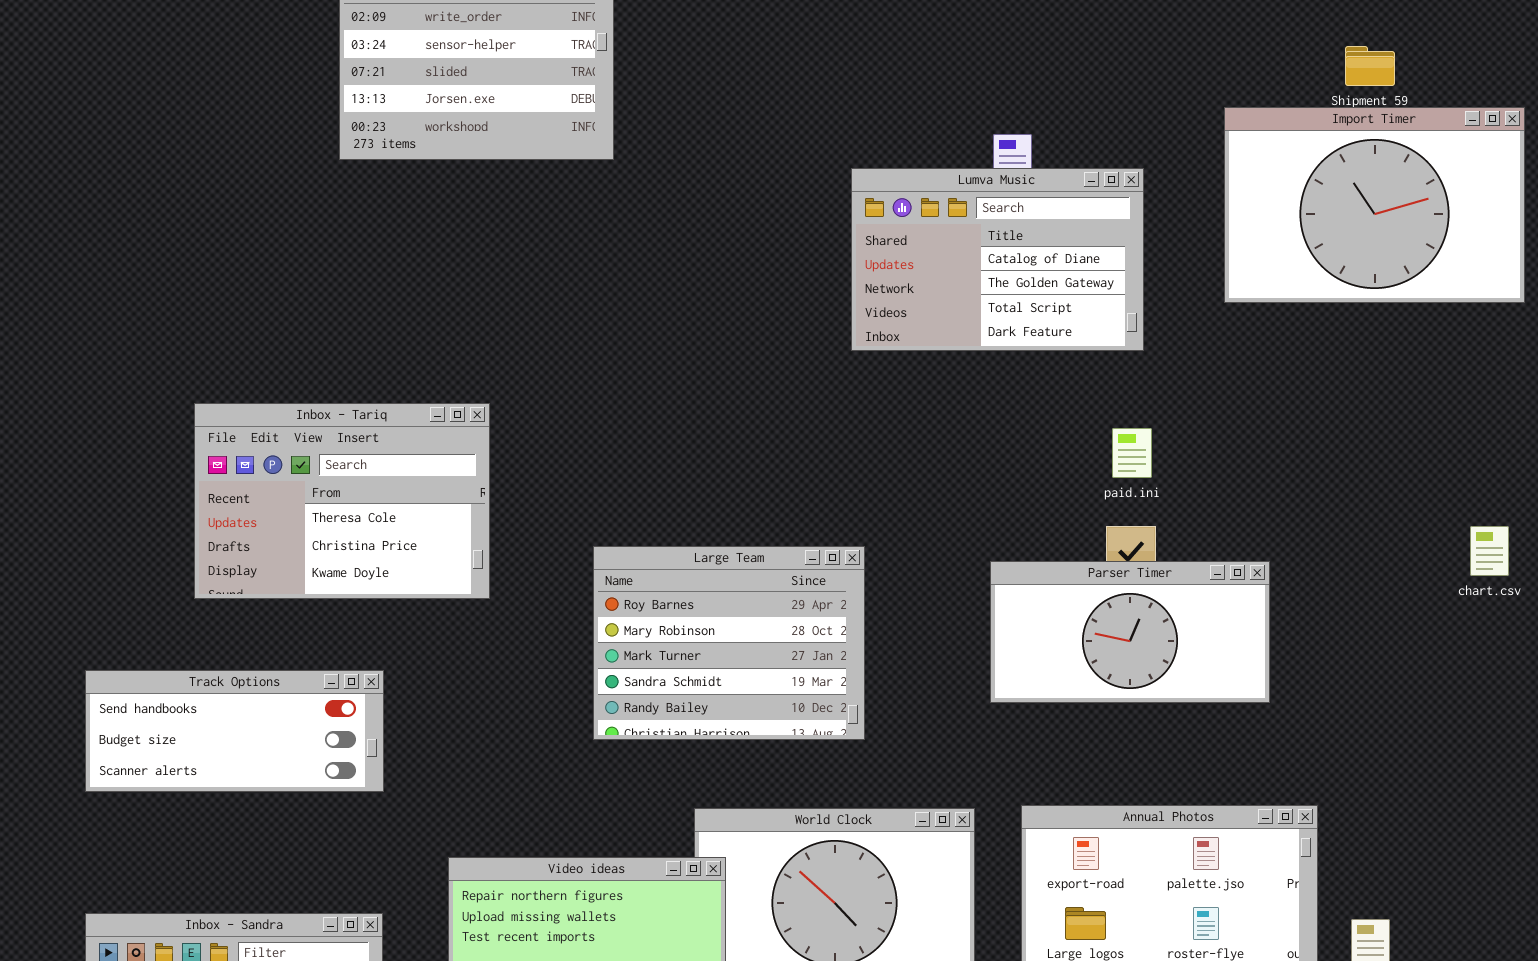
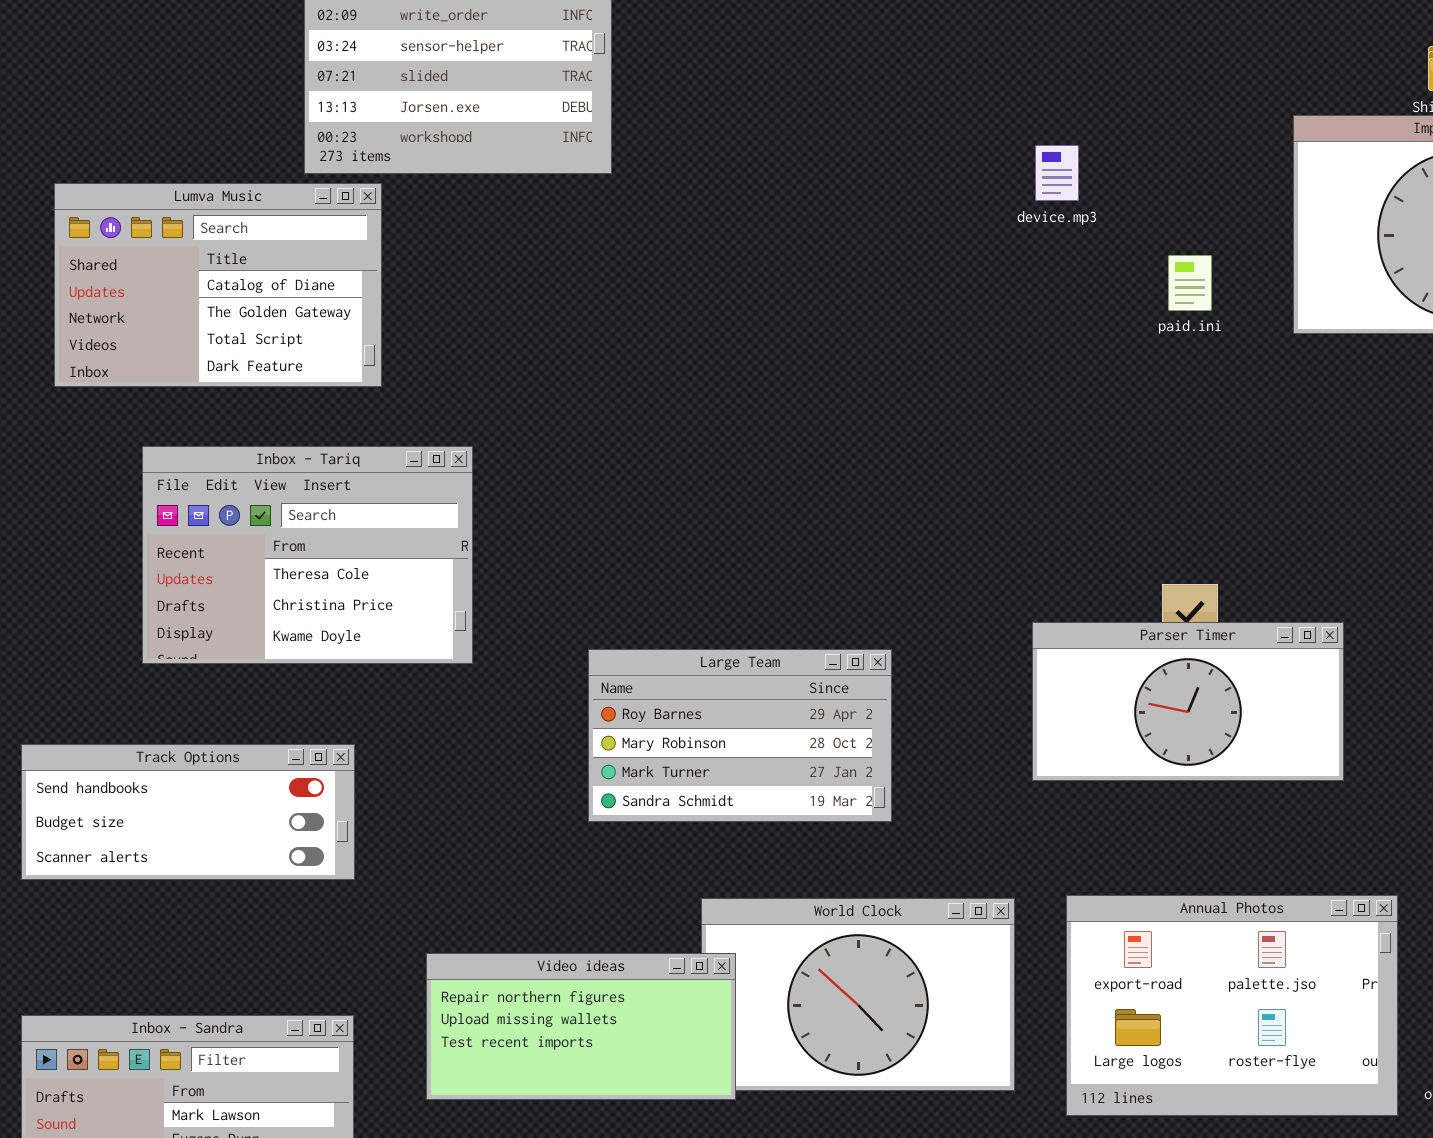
Lumva Music: [851,168,1144,351] -> [54,183,382,387], moved
paid.ini: [1112,428,1152,478] -> [1168,255,1212,311], moved
Large Team: [593,546,865,740] -> [588,649,892,822], resized

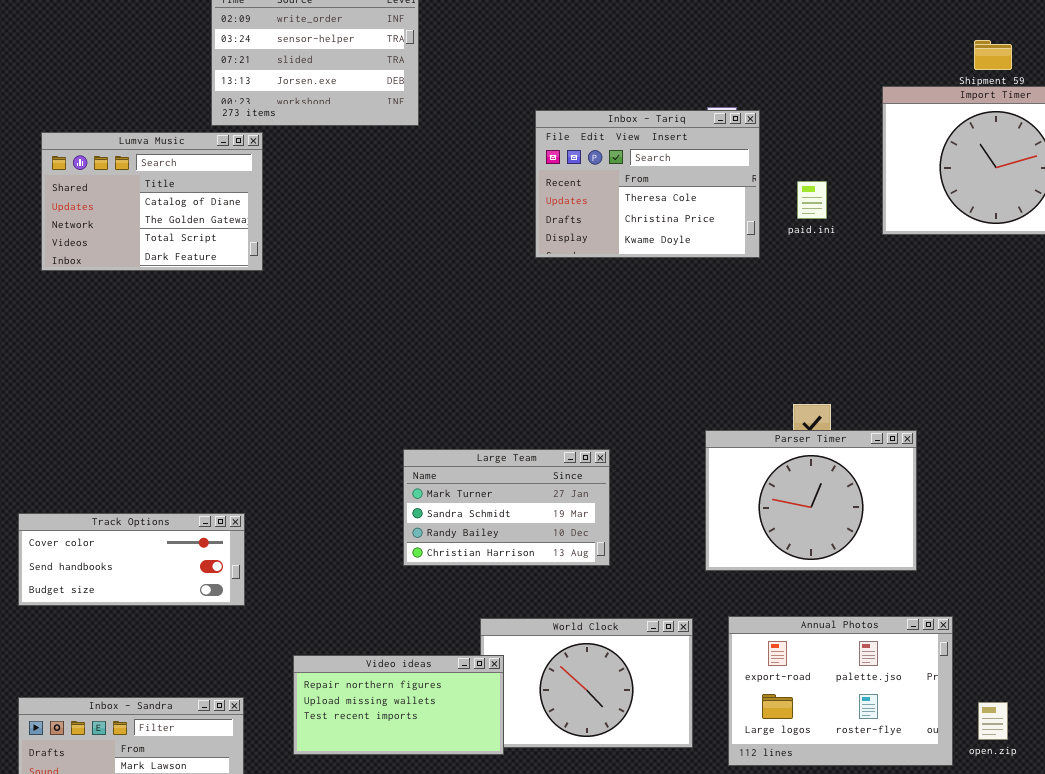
Inbox - Tariq: [142,446,473,664] -> [535,110,760,258], moved
Parser Timer: [1032,622,1344,781] -> [705,430,917,571], resized
Large Team: [588,649,892,822] -> [403,449,610,566], scrolled down 2 rows
Track Options: [21,744,355,880] -> [18,513,245,606], scrolled up 1 row

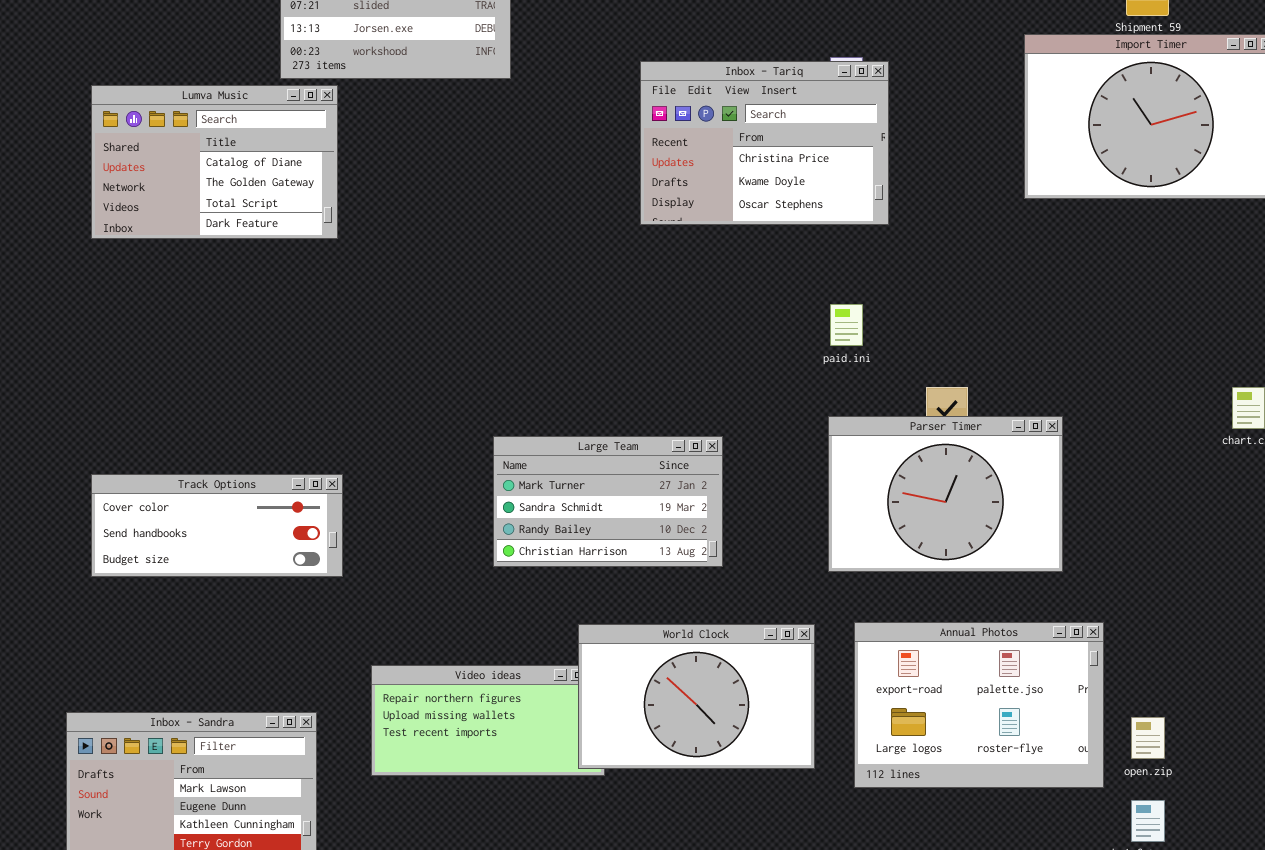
Inbox - Tariq: [535,110,760,258] -> [640,61,889,225], scrolled down 1 row
paid.ini: [797,181,827,219] -> [830,304,863,346], moved
Track Options: [18,513,245,606] -> [91,474,343,577], moved
World Clock: [480,618,693,748] -> [578,624,815,769], raised

